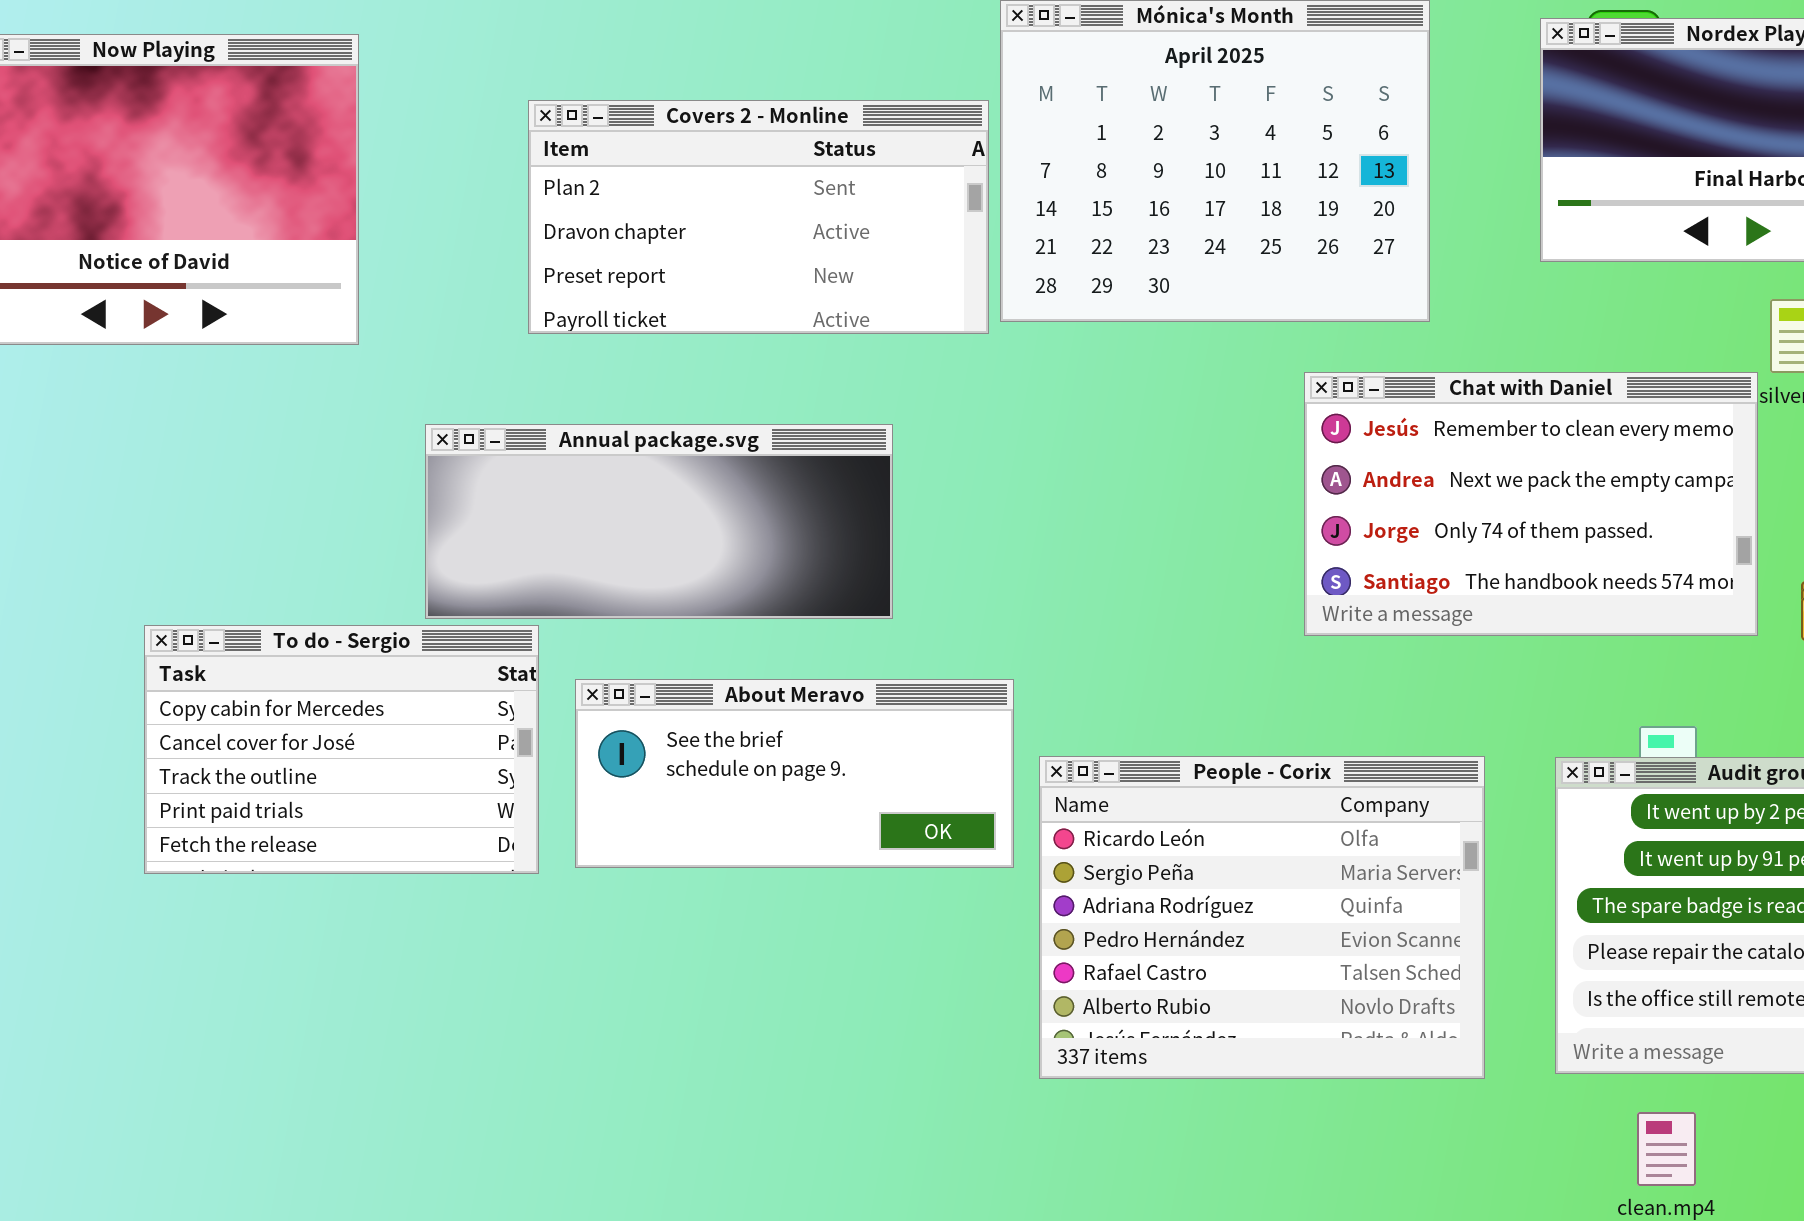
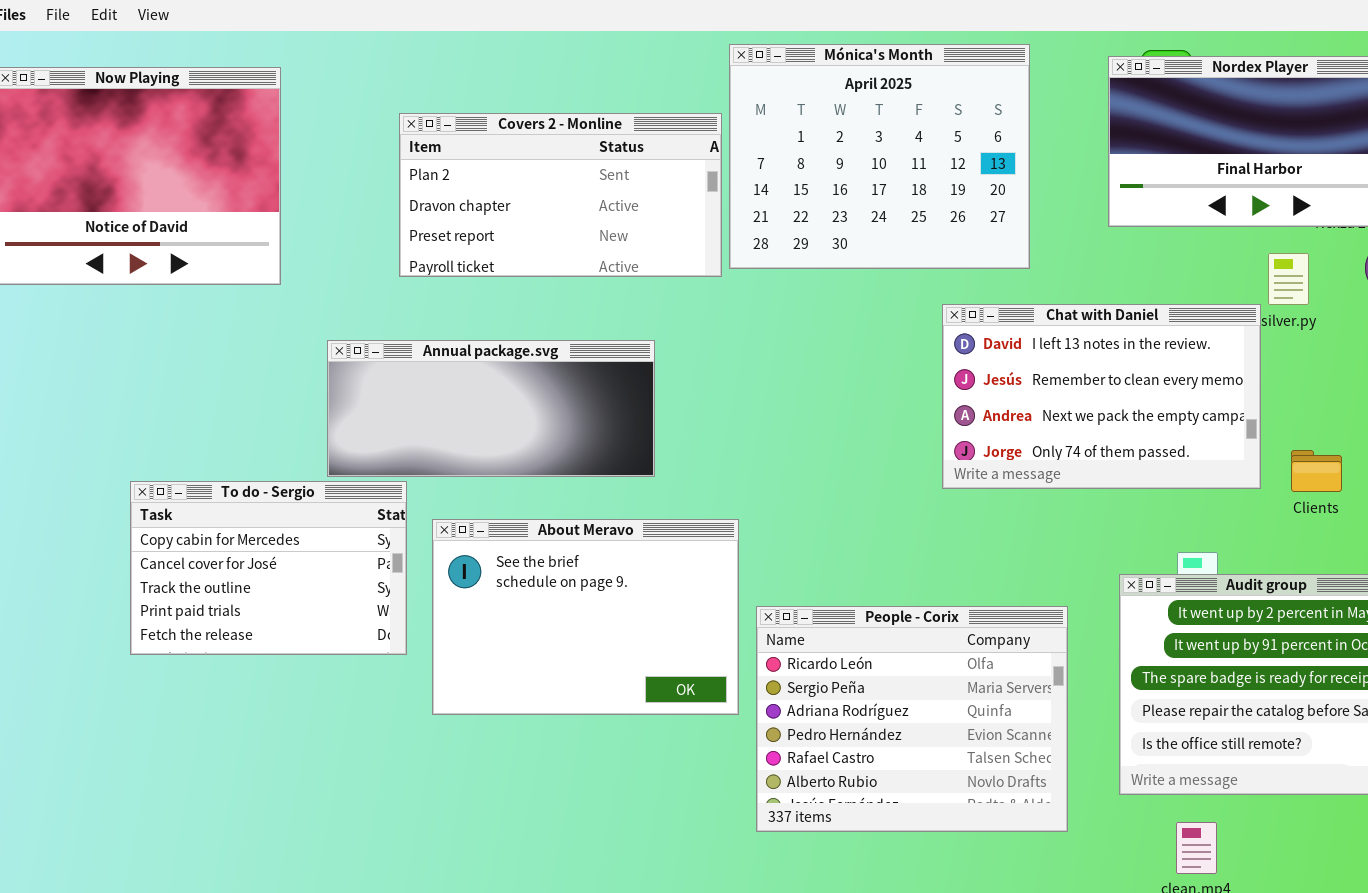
Chat with Daniel: [1304,372,1758,636] -> [942,304,1261,489], scrolled up 1 row
About Meravo: [575,679,1014,868] -> [432,519,739,715], resized
People - Corix: [1039,756,1485,1079] -> [756,606,1068,832], moved

